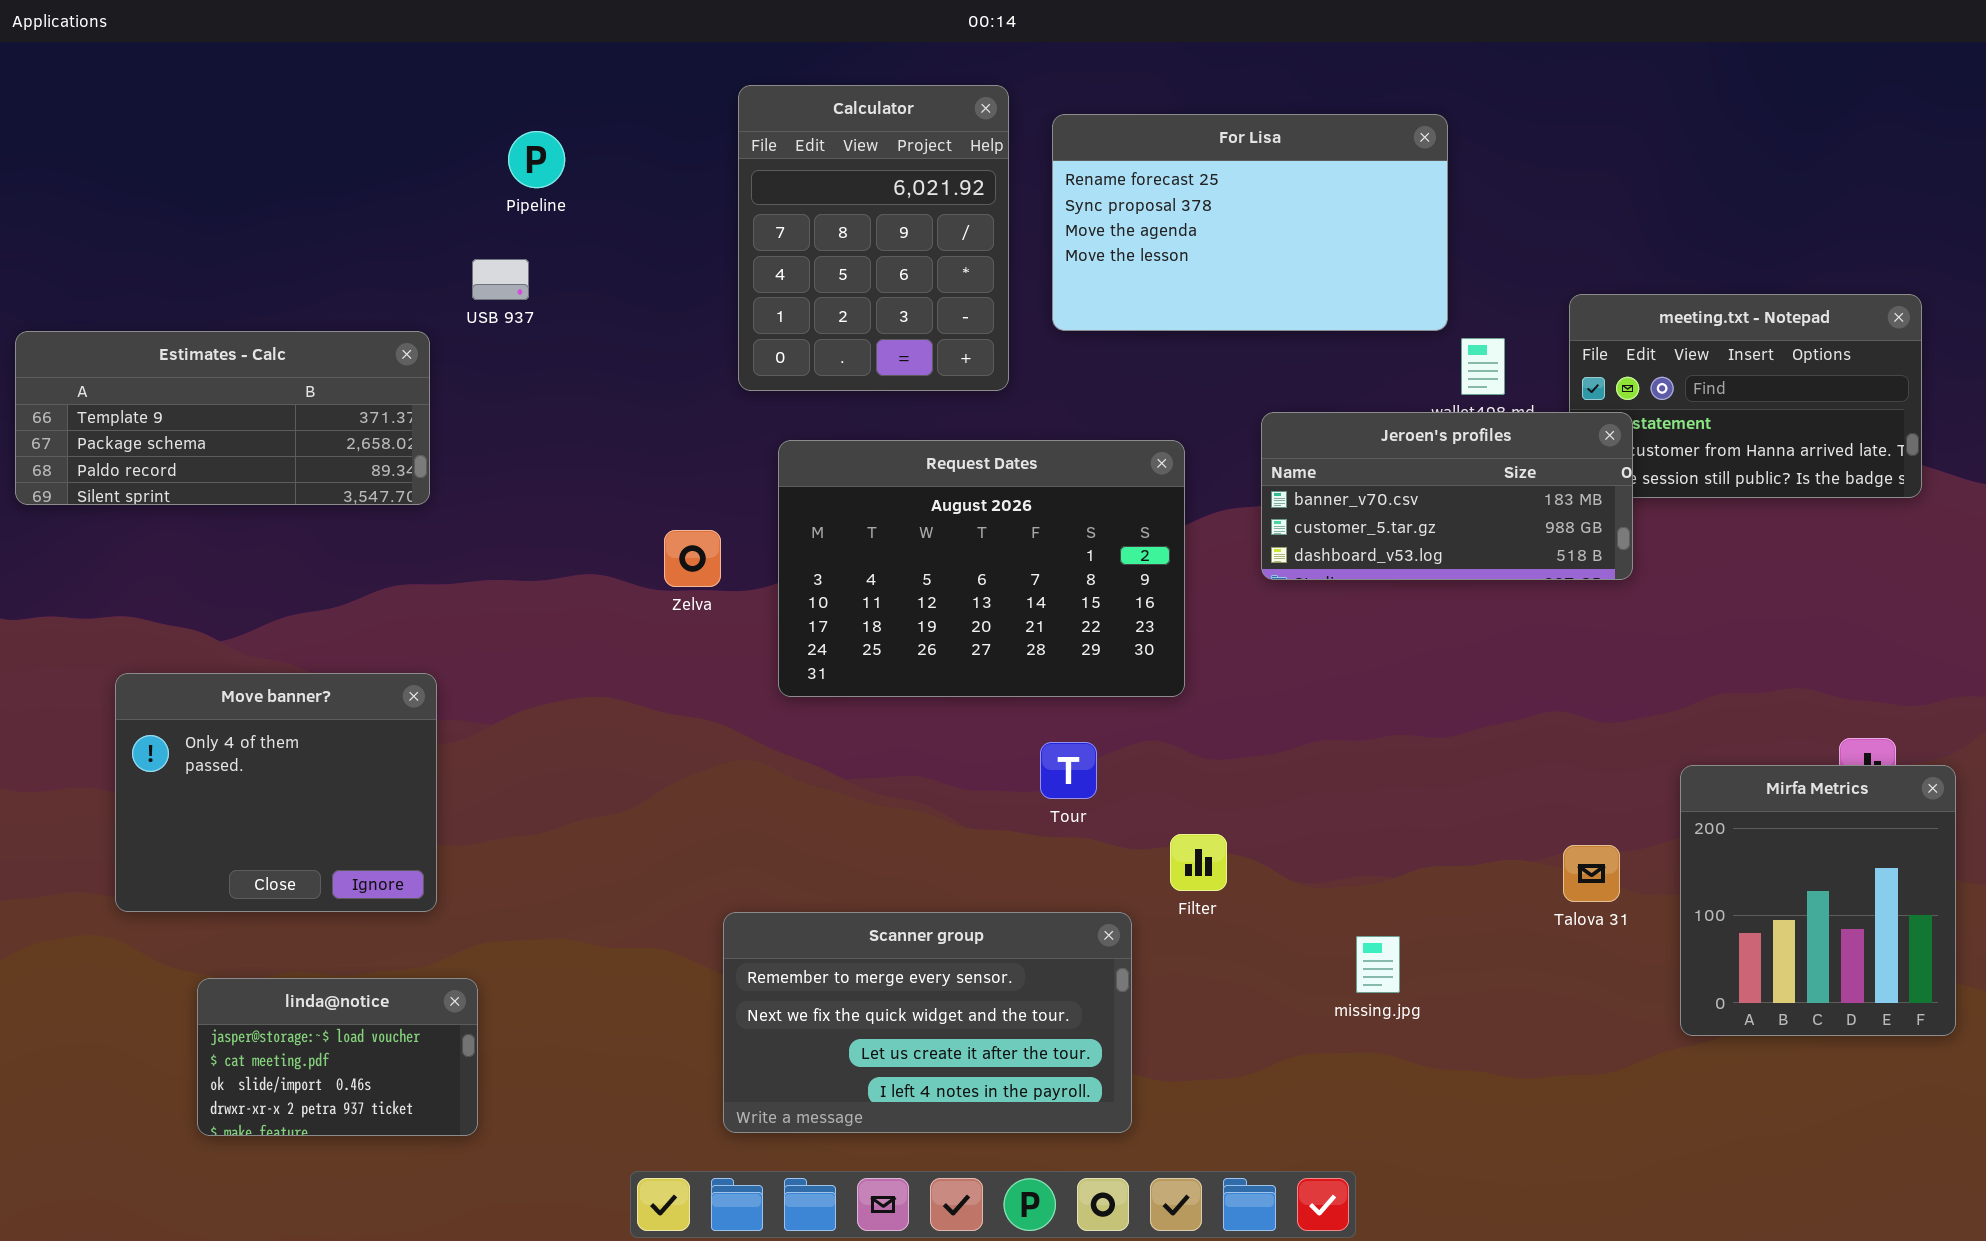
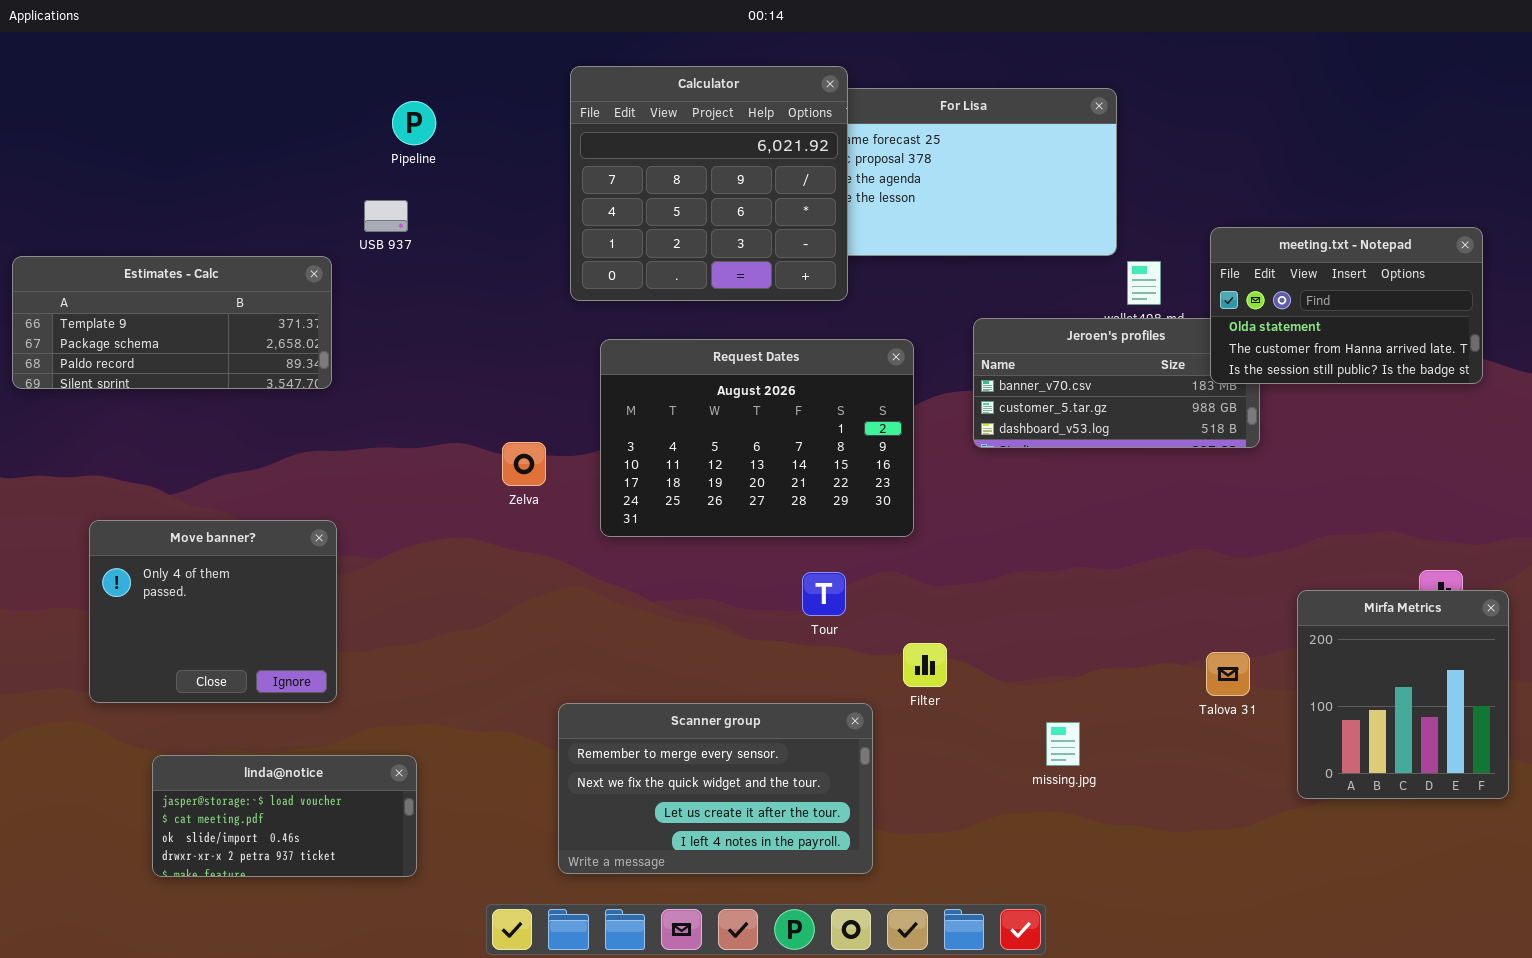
Calculator: [738,85,1009,391] -> [570,66,848,301], resized
meeting.txt - Notepad: [1569,294,1922,498] -> [1210,227,1483,384], raised
Zelva: [664,530,721,587] -> [502,442,546,486], moved
linda@notice: [197,978,478,1136] -> [152,755,417,877], resized

